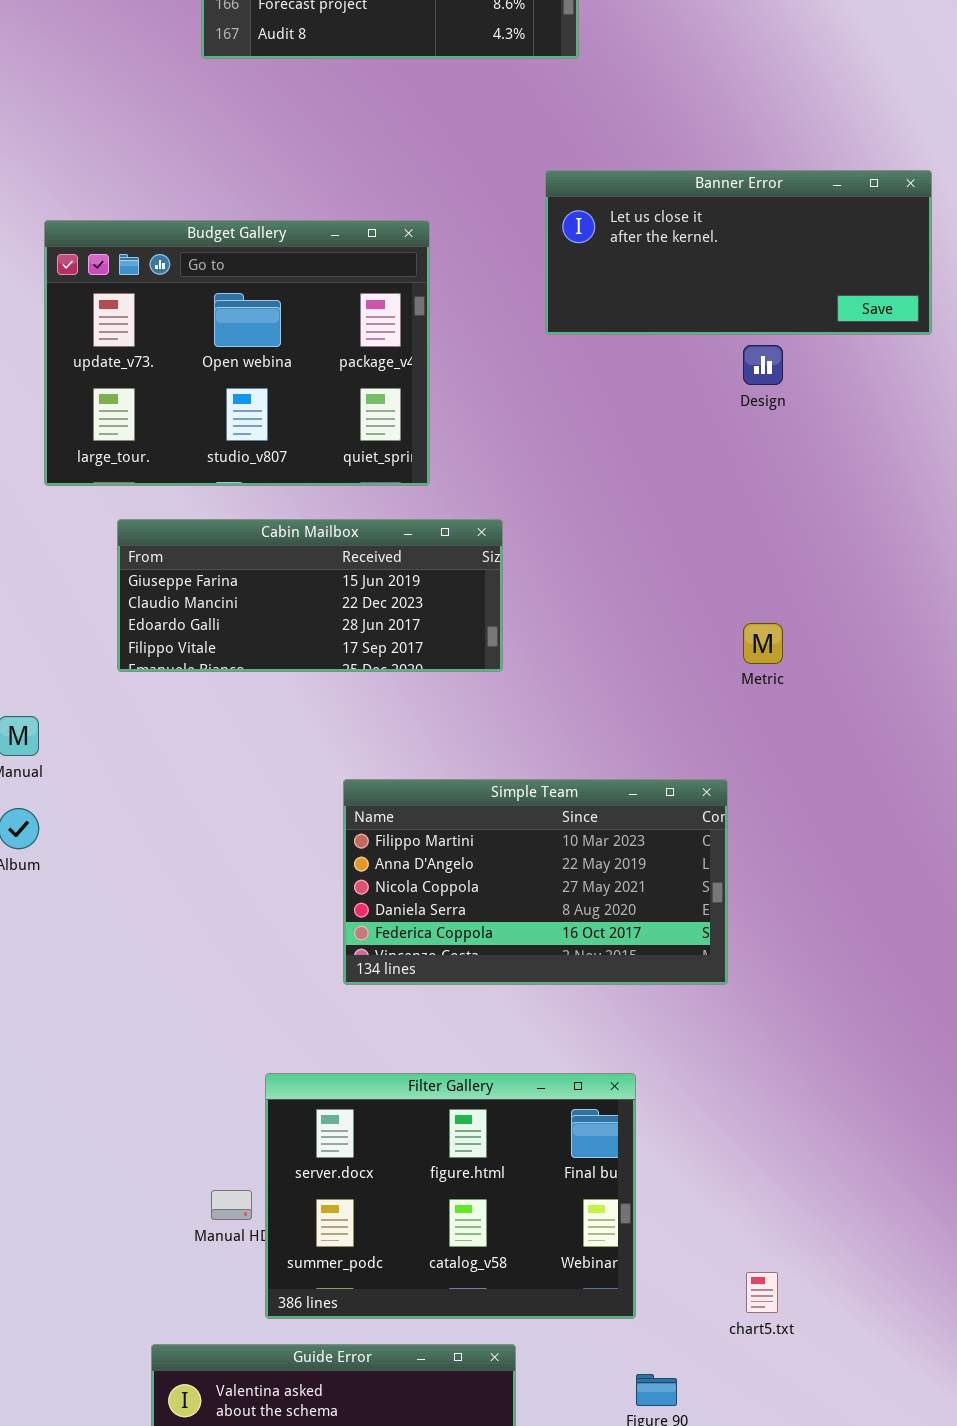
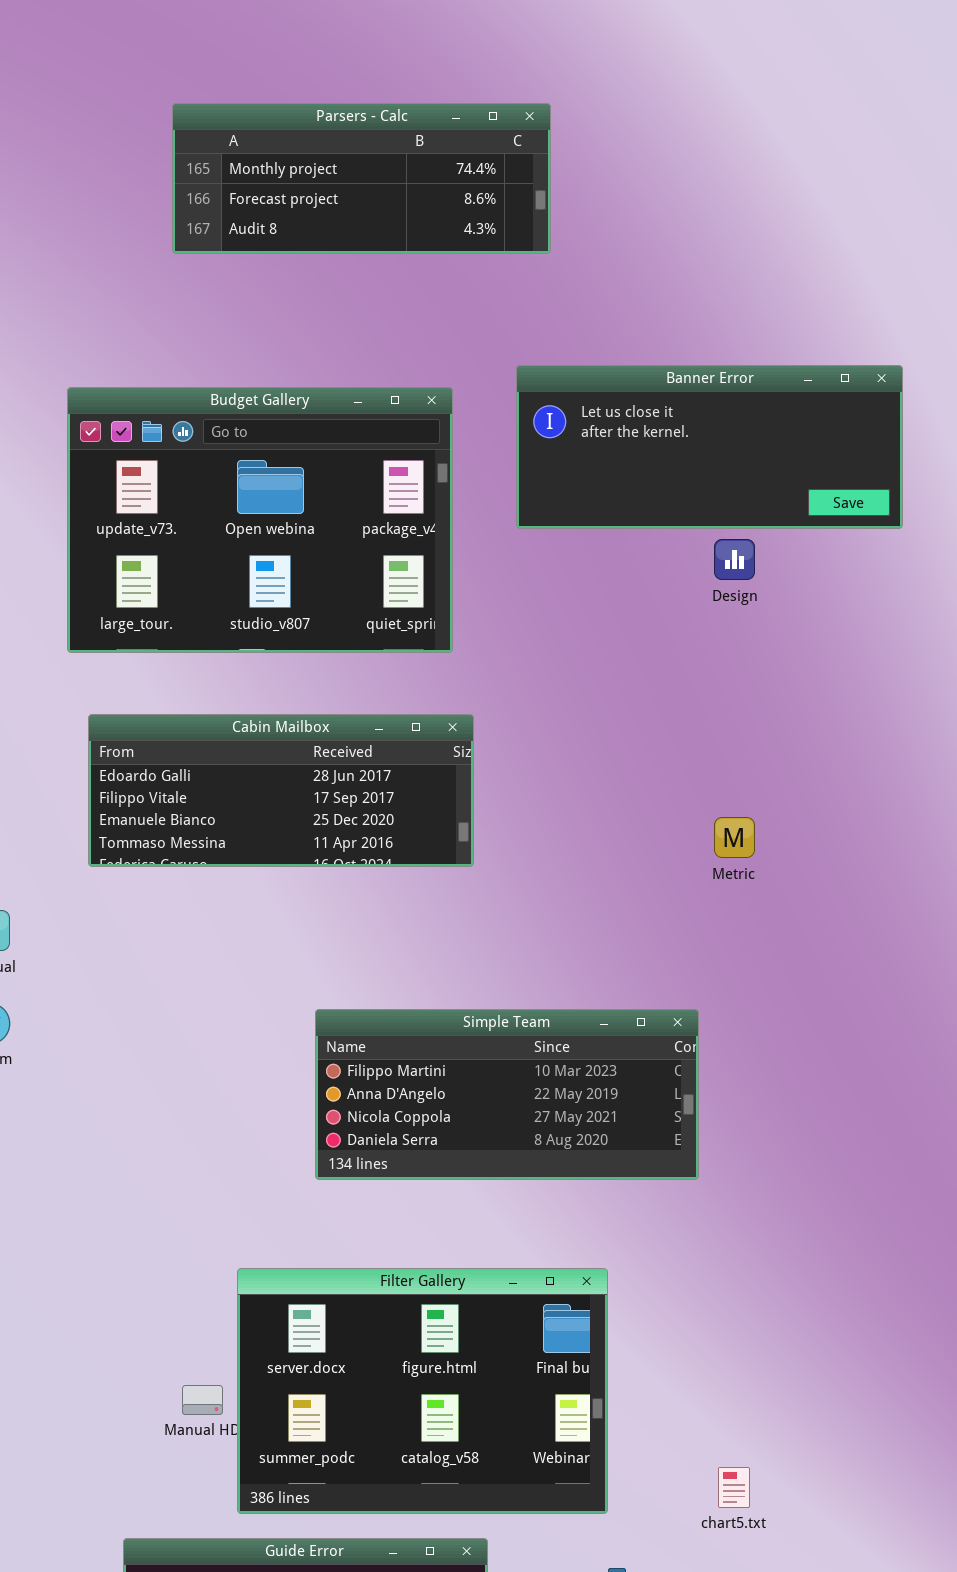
Budget Gallery: [44,220,430,486] -> [67,387,453,653], moved
Cabin Mailbox: [117,519,503,672] -> [88,714,474,867], scrolled down 2 rows
Simple Team: [343,779,728,985] -> [315,1009,699,1180], resized

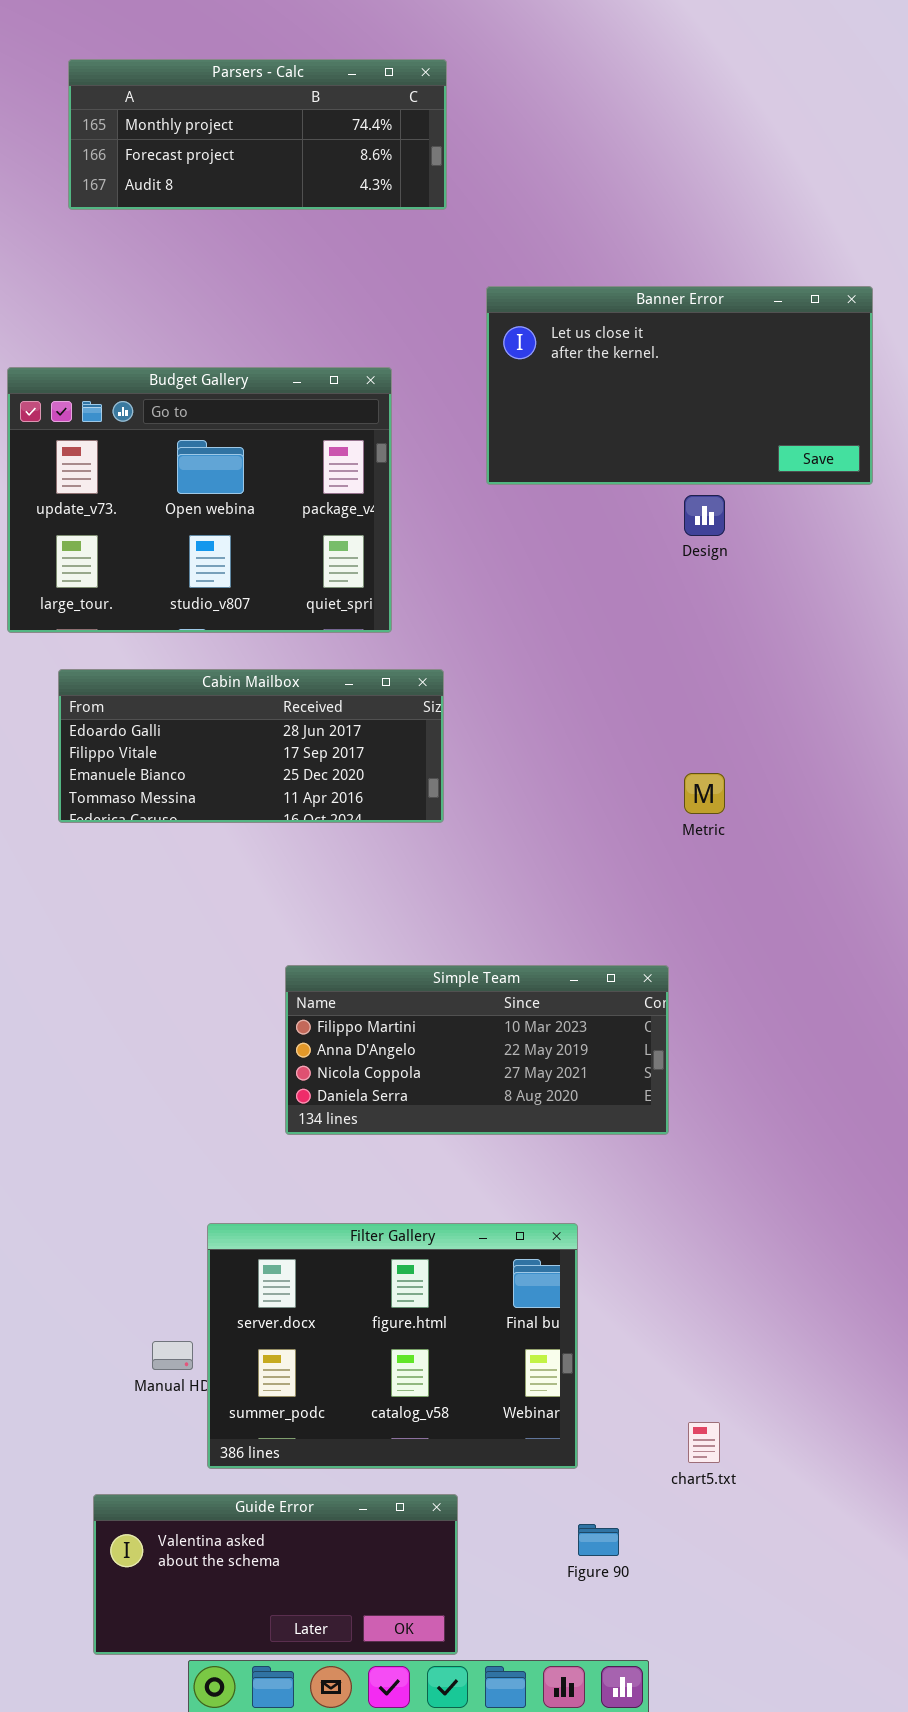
Parsers - Calc: [172,103,551,254] -> [68,59,447,210], moved
Banner Error: [516,365,903,529] -> [486,286,873,485], resized
Budget Gallery: [67,387,453,653] -> [7,367,392,633], moved

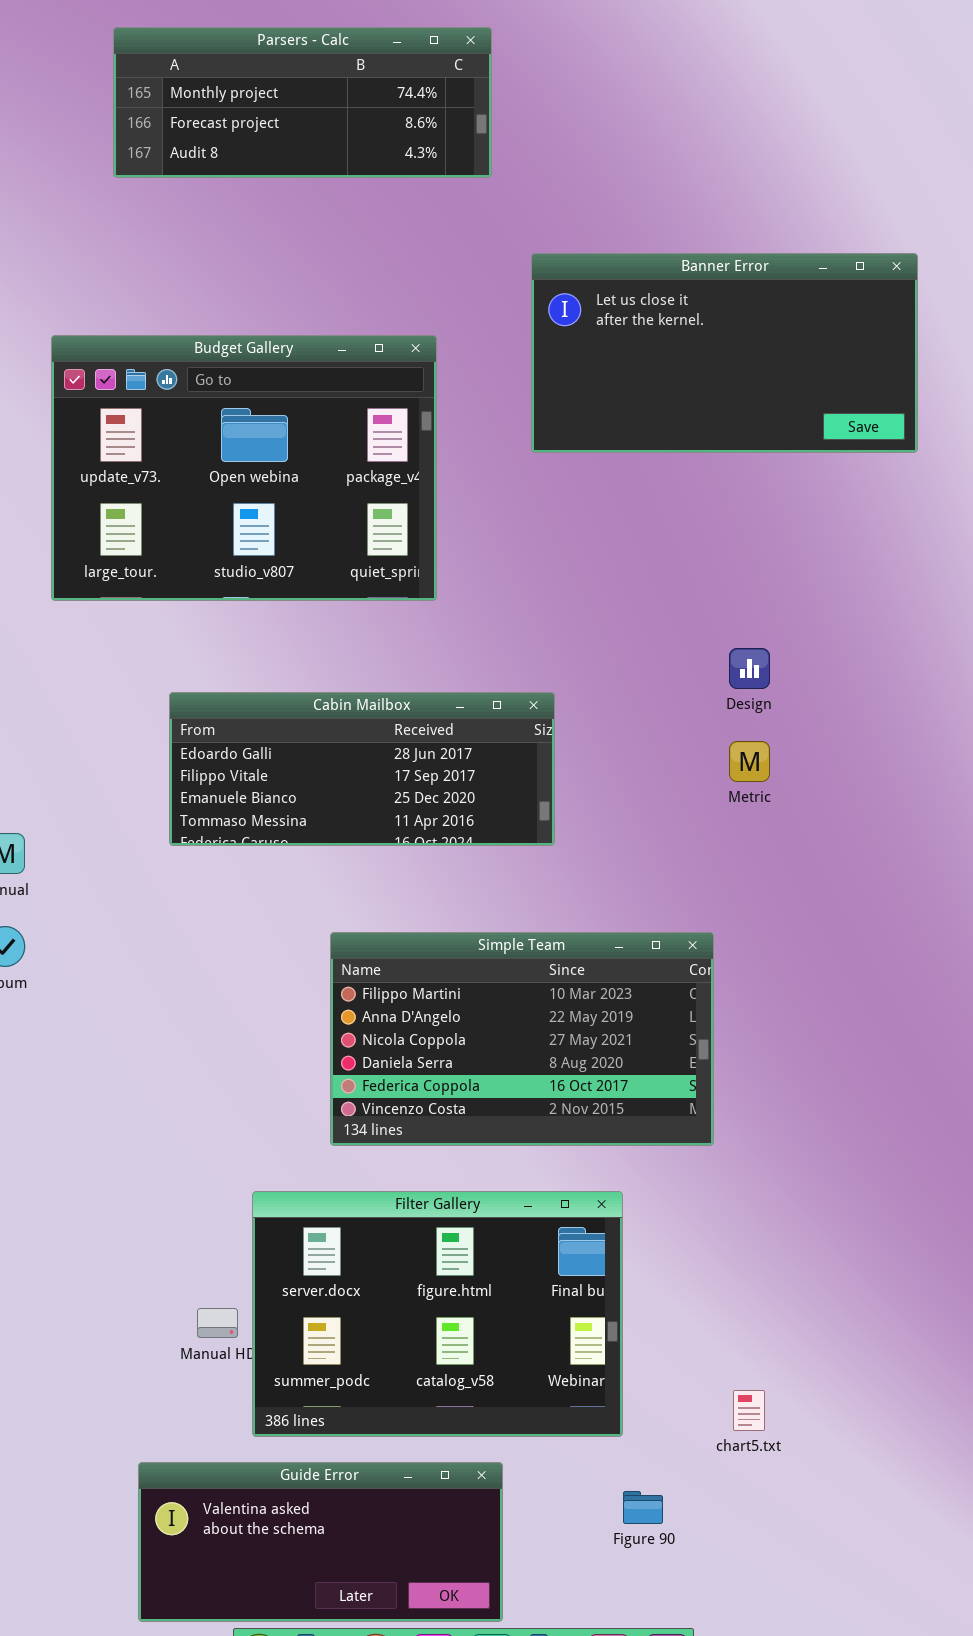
Design: [684,495,725,536] -> [729,648,770,689], moved
Cabin Mailbox: [58,669,444,823] -> [169,692,555,846], moved
Simple Team: [285,965,669,1135] -> [330,932,714,1146], resized

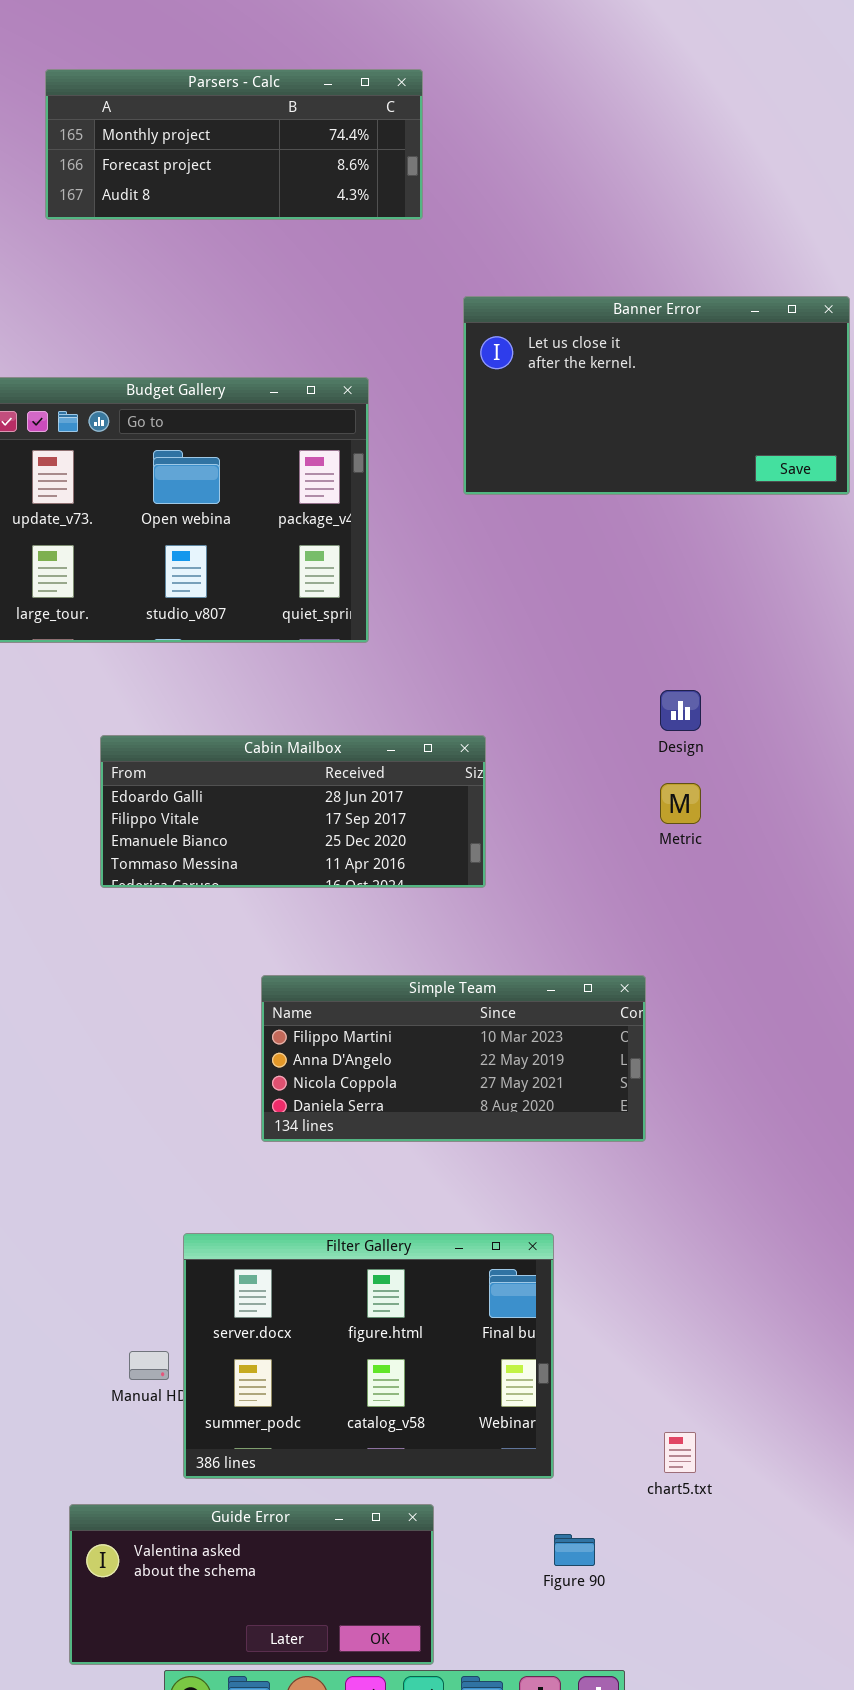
Simple Team: [330,932,714,1146] -> [261,975,646,1142], resized

